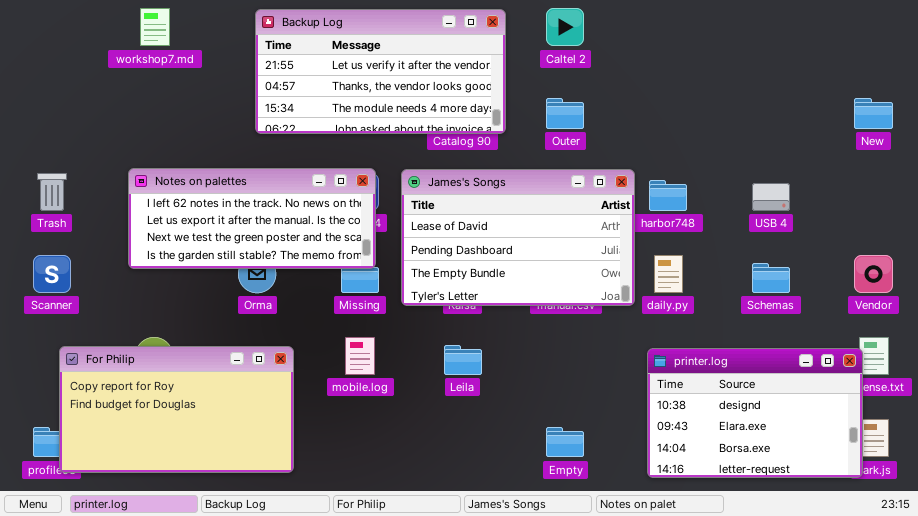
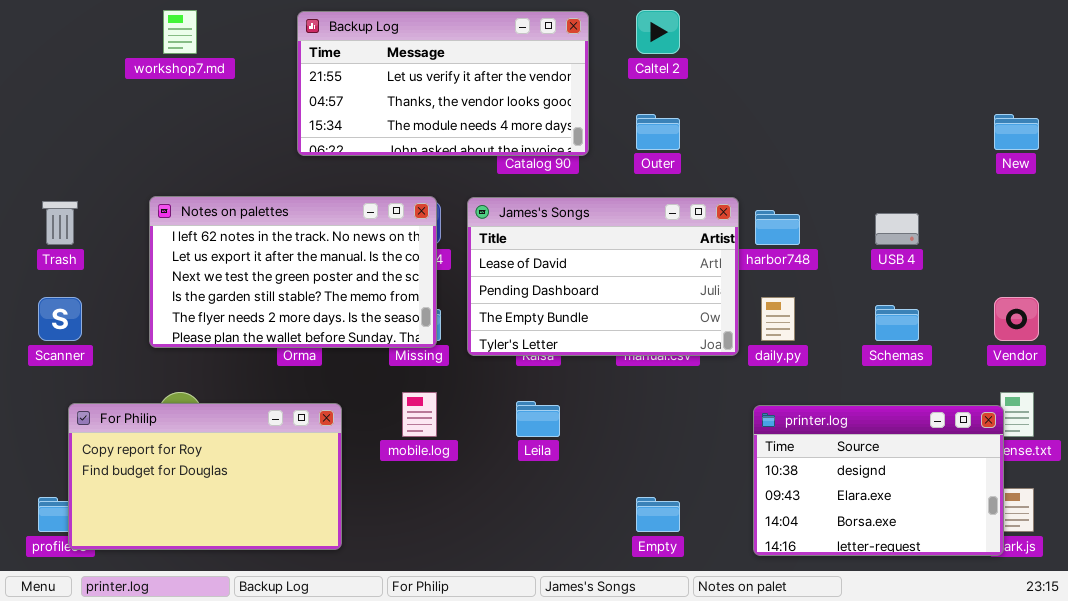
Notes on palettes: [128,168,376,269] -> [149,196,437,348], resized

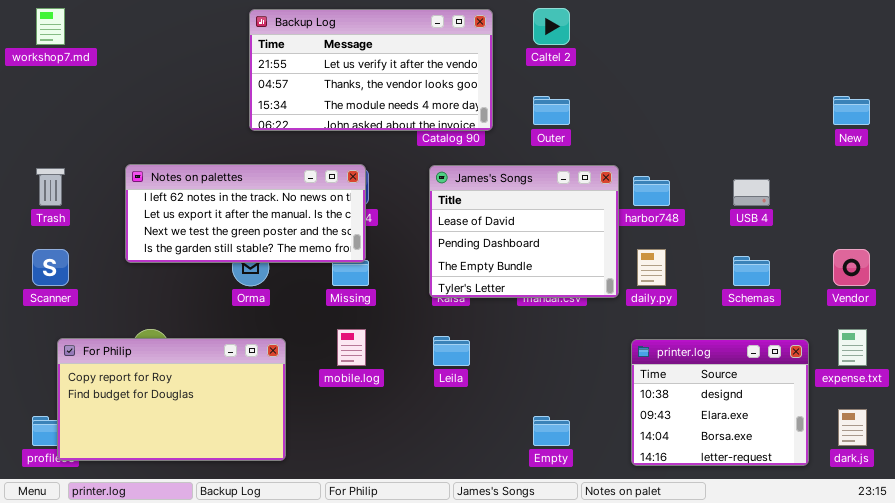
workshop7.md: [163,10,197,54] -> [36,8,65,45], moved
Notes on palettes: [149,196,437,348] -> [125,164,366,263], resized
James's Songs: [467,197,739,356] -> [429,165,619,298], resized
printer.log: [753,405,1004,556] -> [631,339,809,466], resized

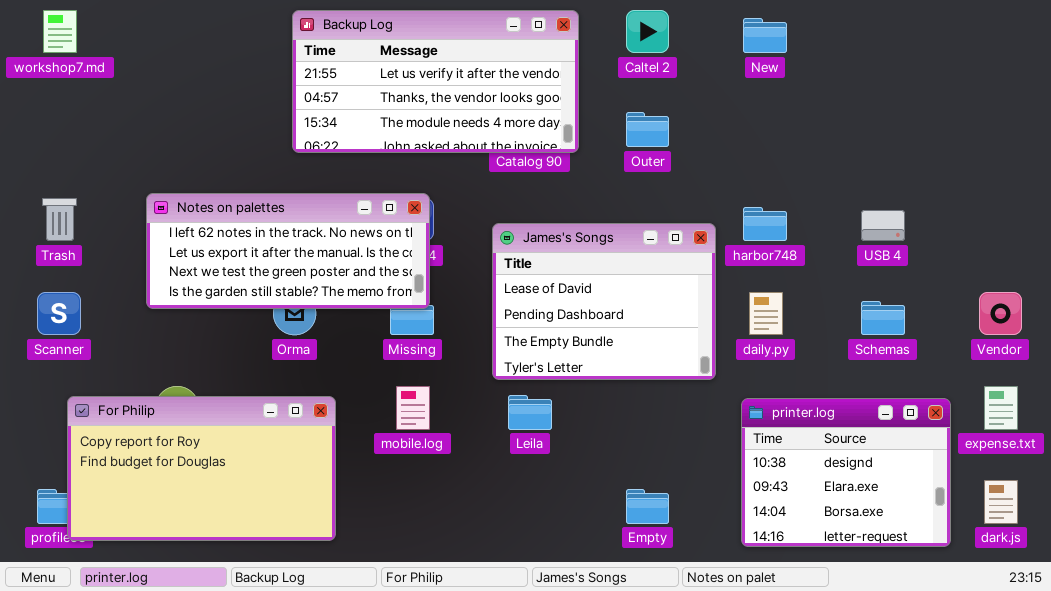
New: [833,96,870,125] -> [743,18,787,53], moved
James's Songs: [429,165,619,298] -> [492,223,716,380], moved

